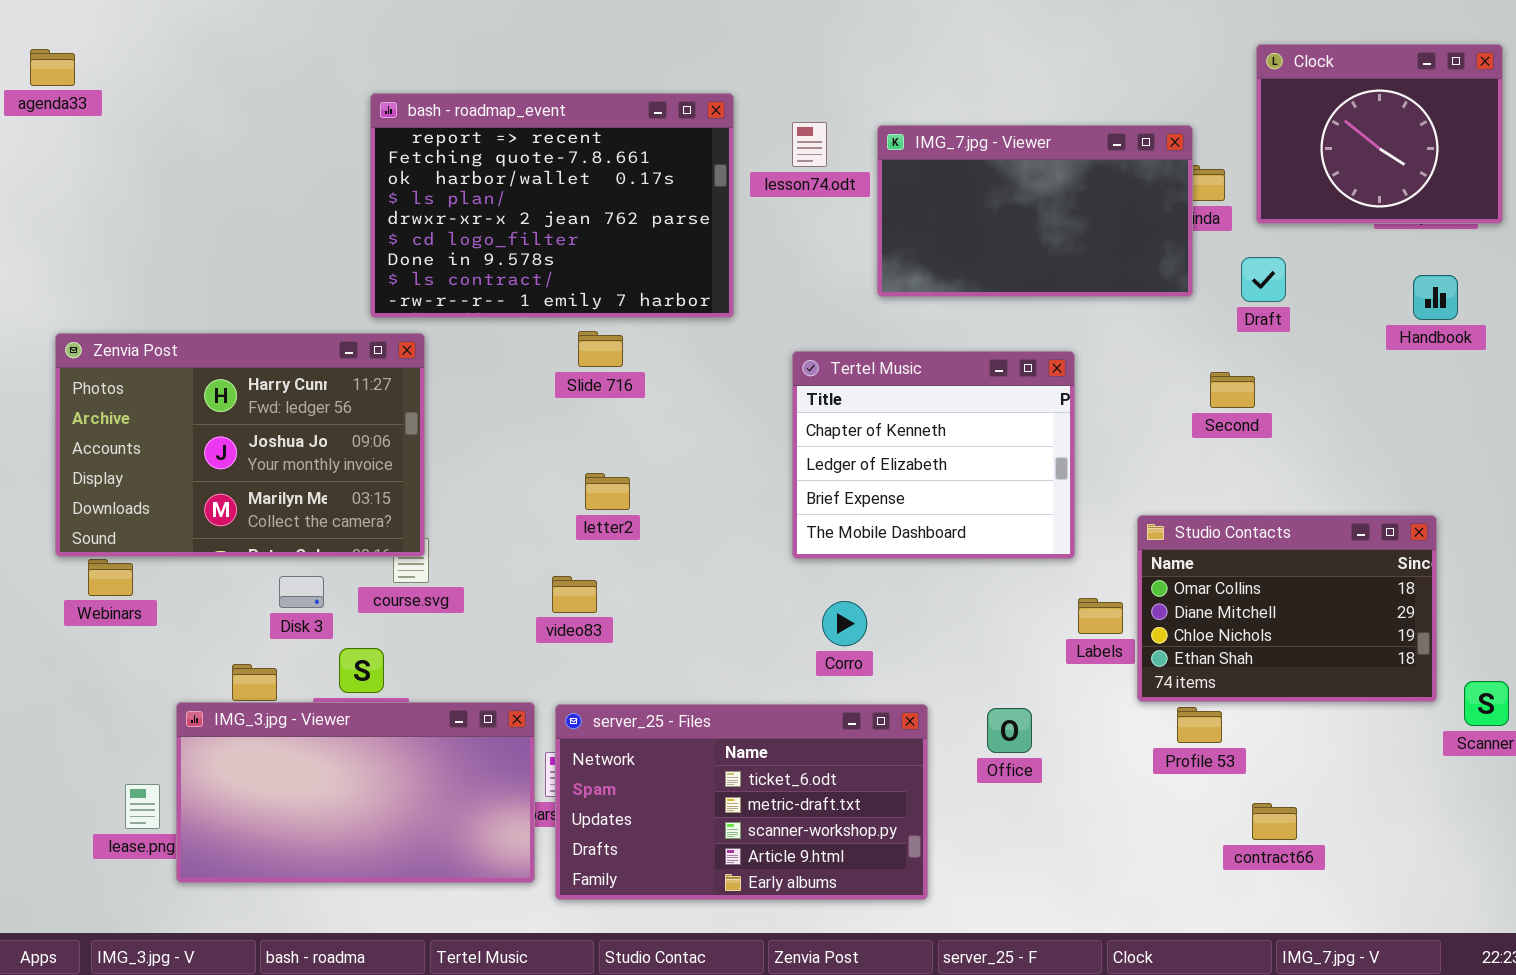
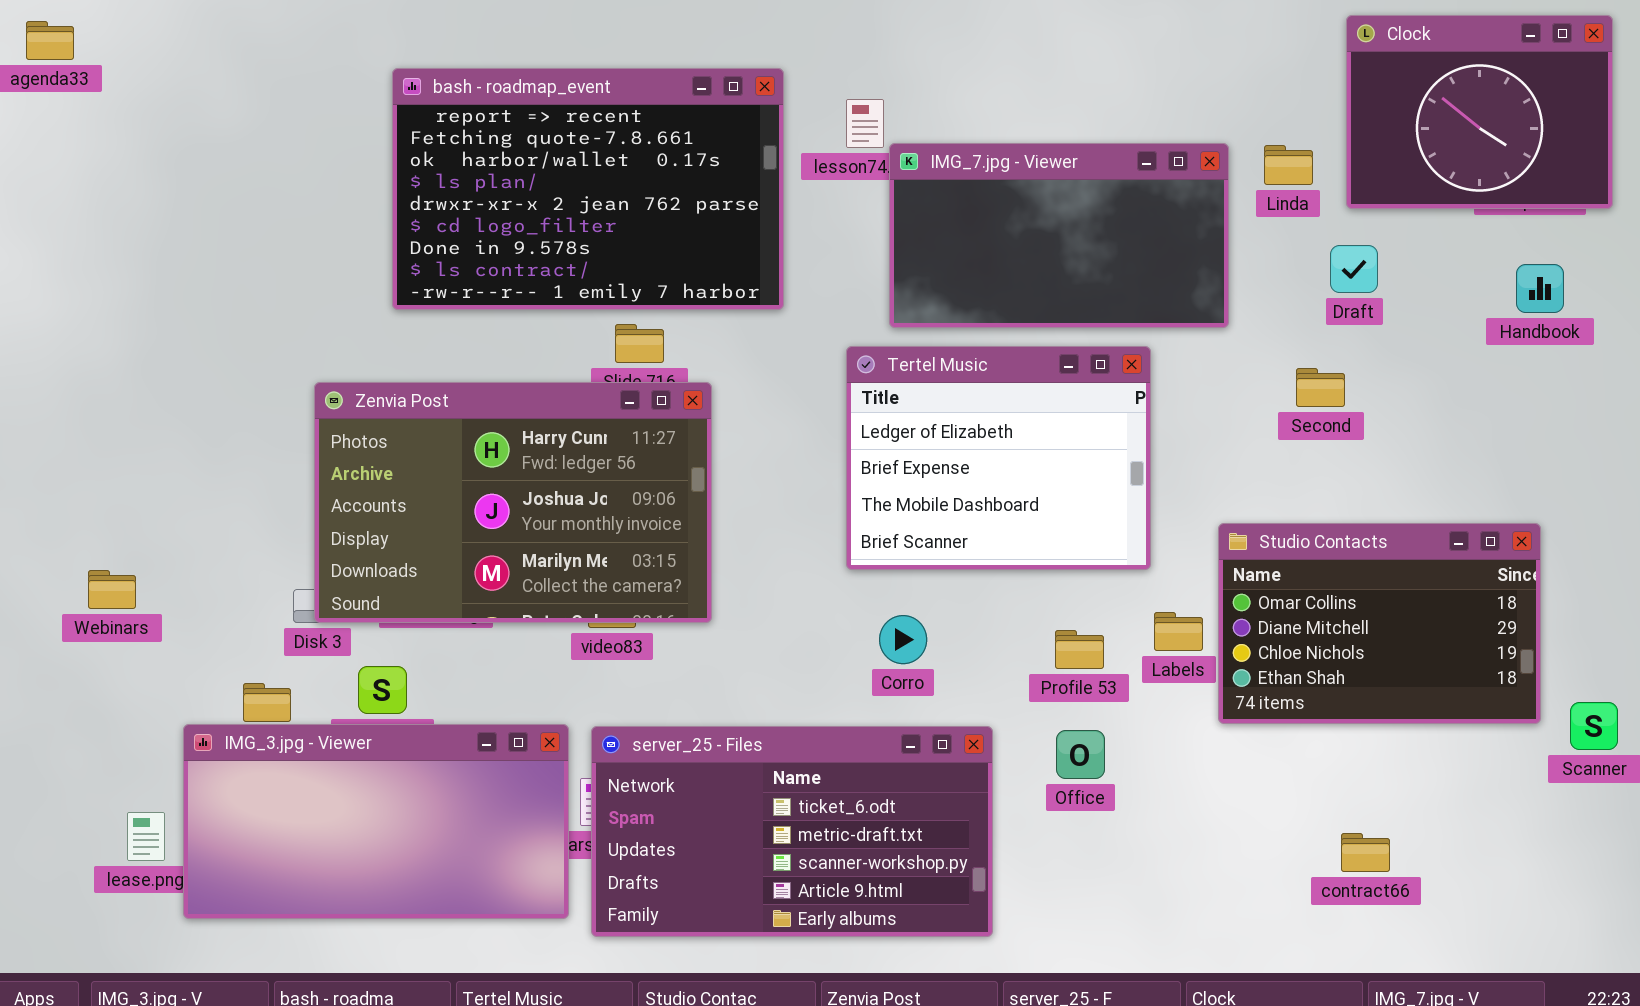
IMG_7.jpg - Viewer: [877,125,1193,297] -> [889,143,1229,328], moved
Zenvia Post: [55,333,425,557] -> [314,382,712,623], moved
Tertel Music: [792,351,1075,559] -> [846,346,1151,570], scrolled down 1 row
Profile 53: [1177,707,1222,743] -> [1055,630,1104,669], moved

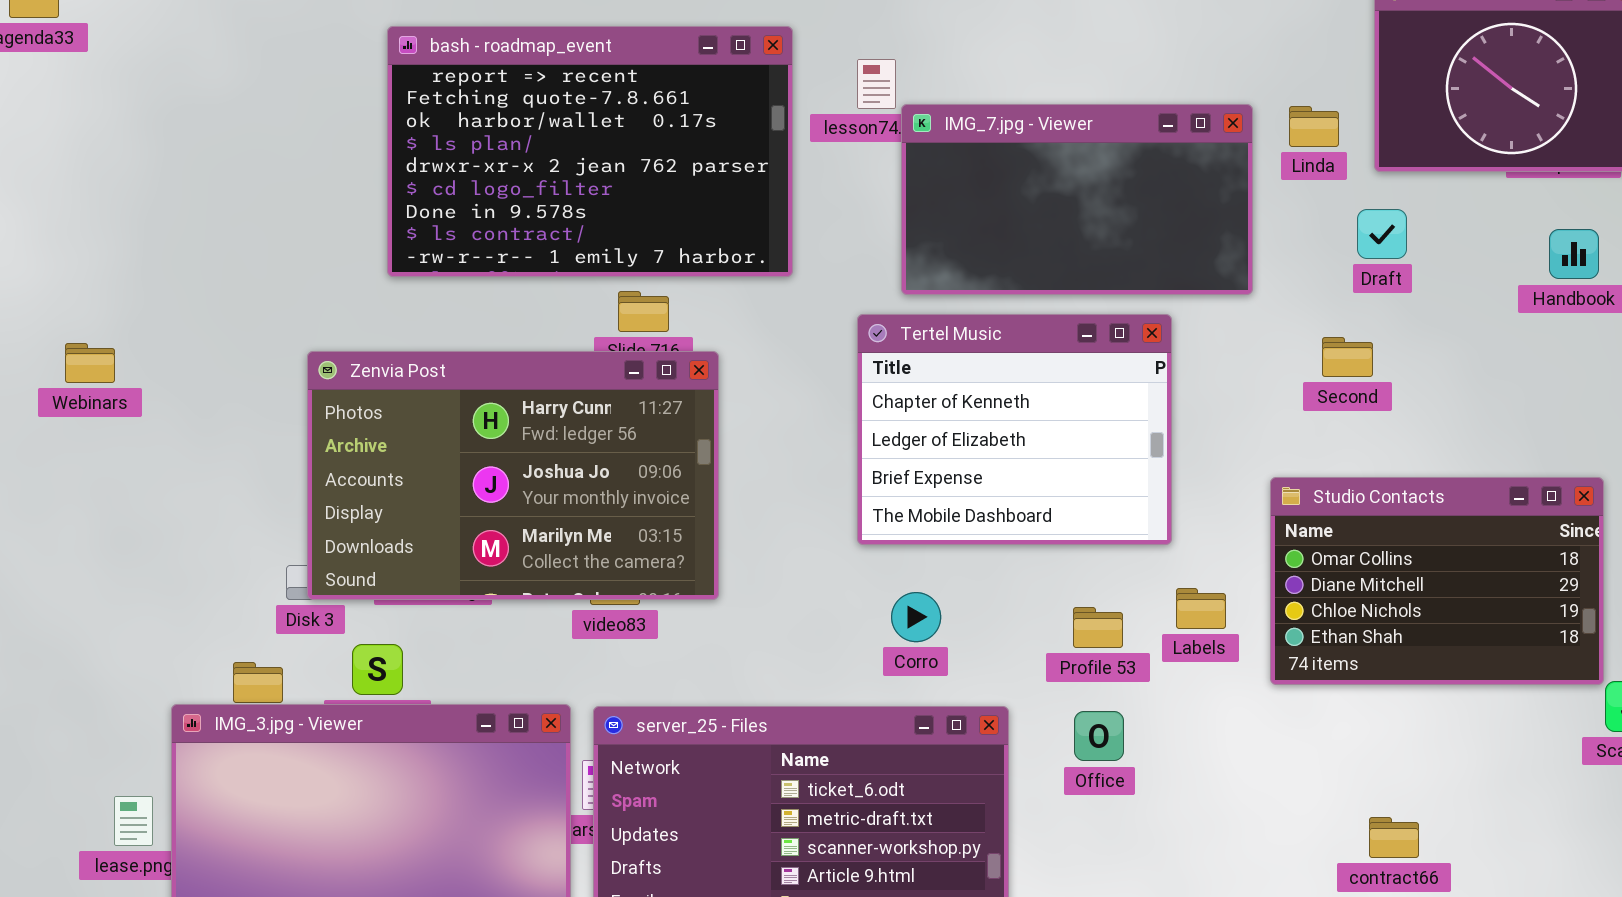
Tertel Music: [846,346,1151,570] -> [857,314,1172,545], scrolled up 1 row
Studio Contacts: [1218,523,1541,724] -> [1270,477,1604,685], moved
Webinars: [88,570,136,609] -> [65,343,115,383], moved

